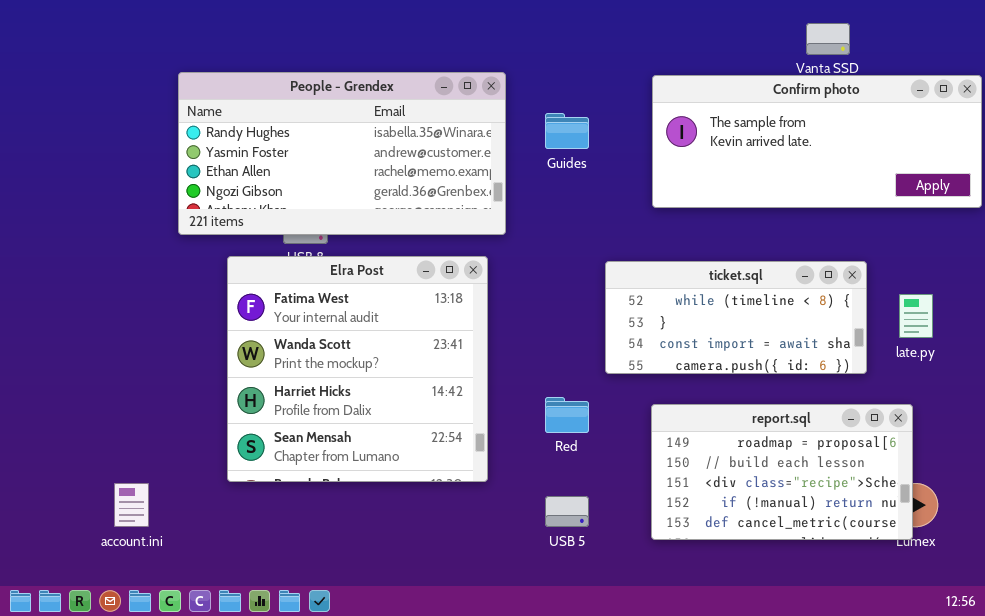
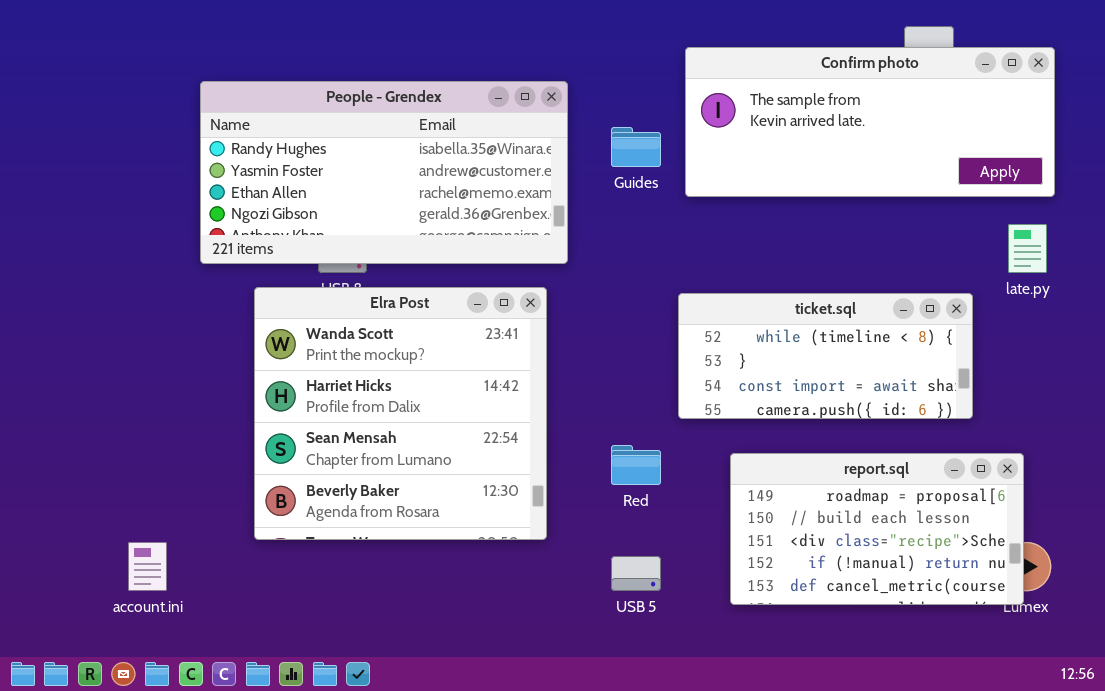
Confirm photo: [652,75,982,208] -> [685,47,1055,197], moved
Elra Post: [227,256,488,482] -> [254,287,547,540], scrolled down 1 row
late.py: [899,294,933,338] -> [1008,224,1047,273], moved

